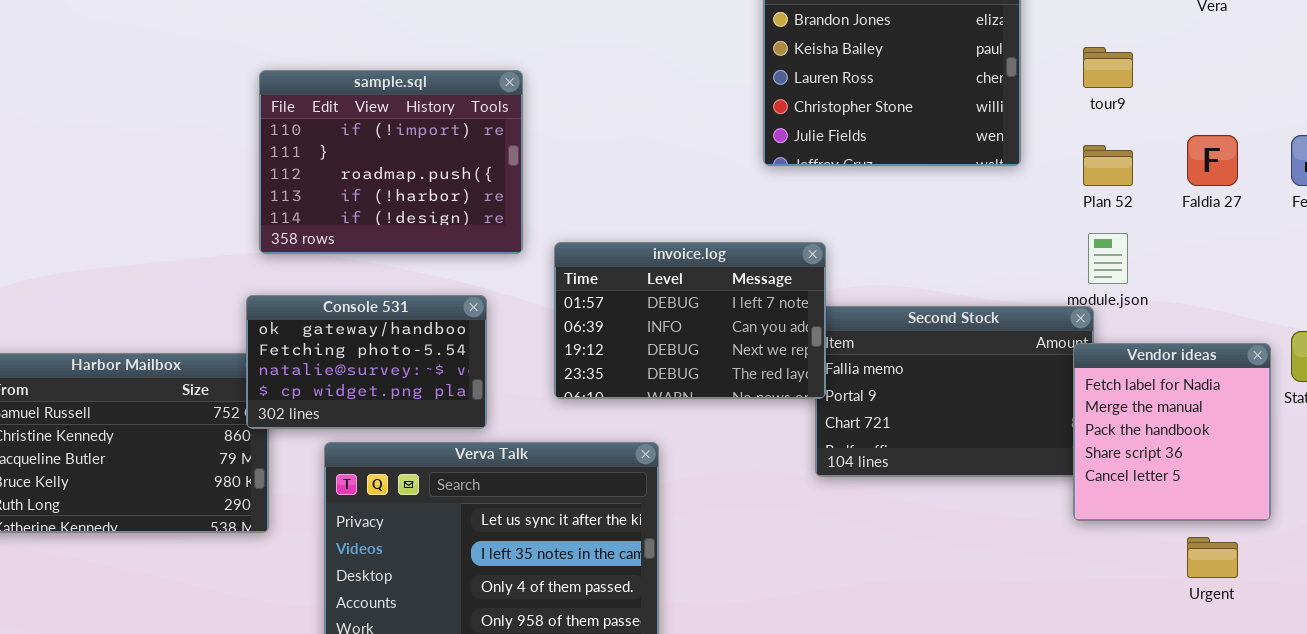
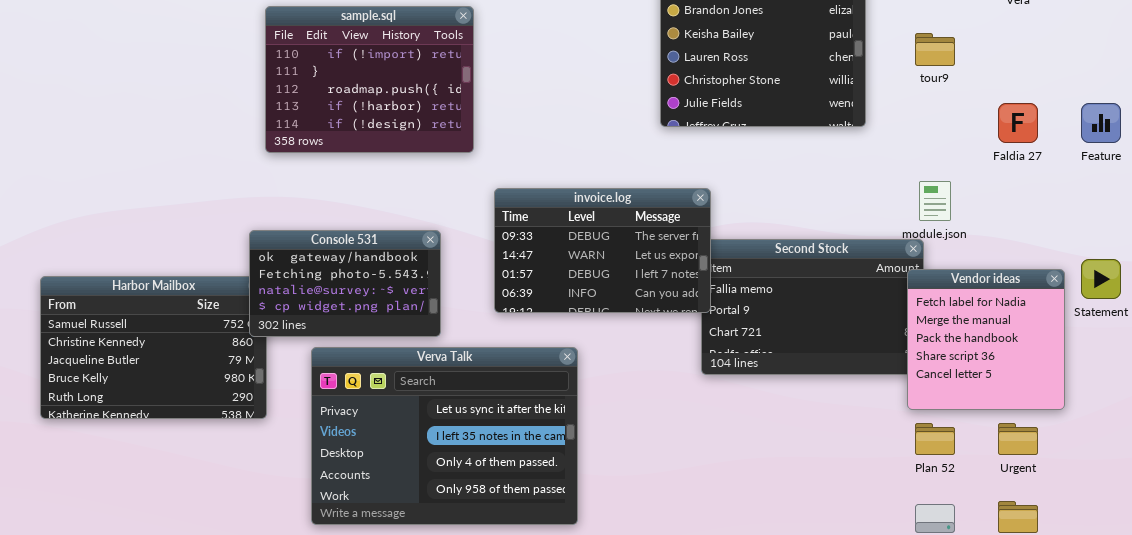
sample.sql: [259,70,523,254] -> [265,6,474,153], moved
Plan 52: [1083,145,1133,186] -> [915,423,955,455], moved
invoice.log: [554,242,826,399] -> [494,188,711,313], scrolled up 2 rows

